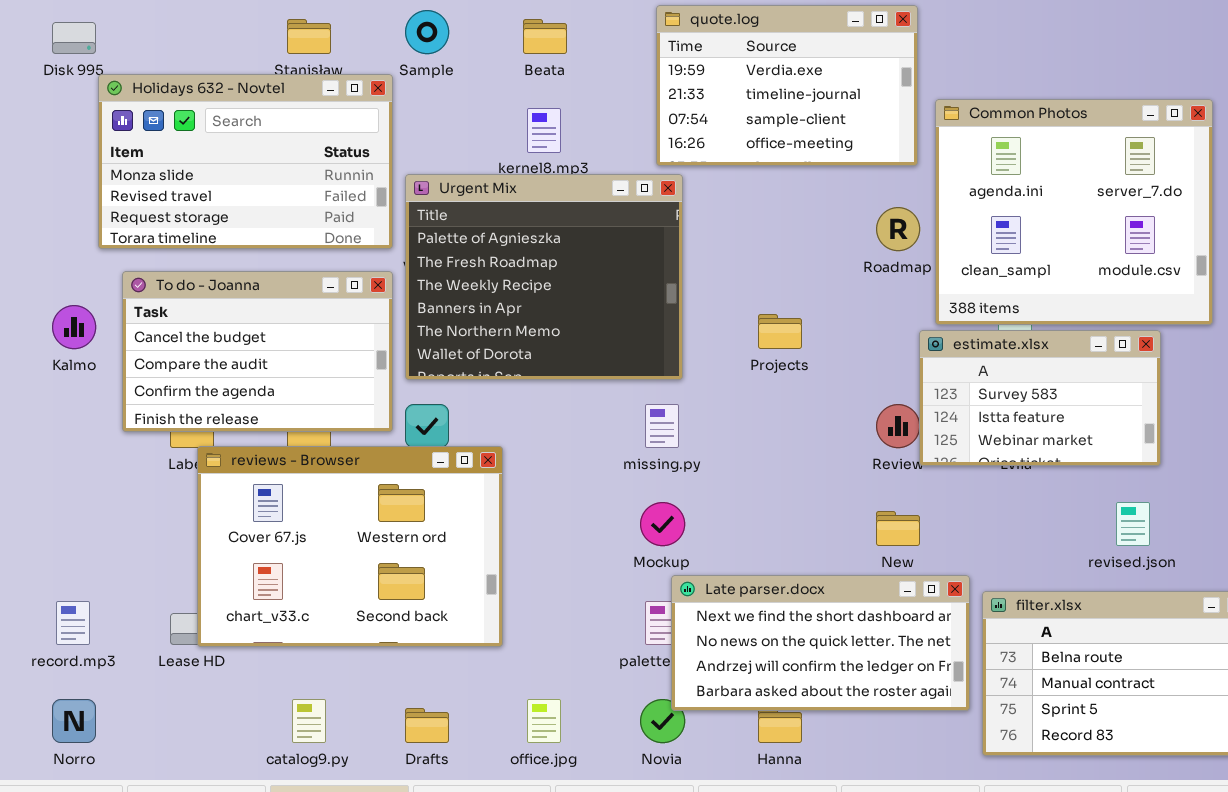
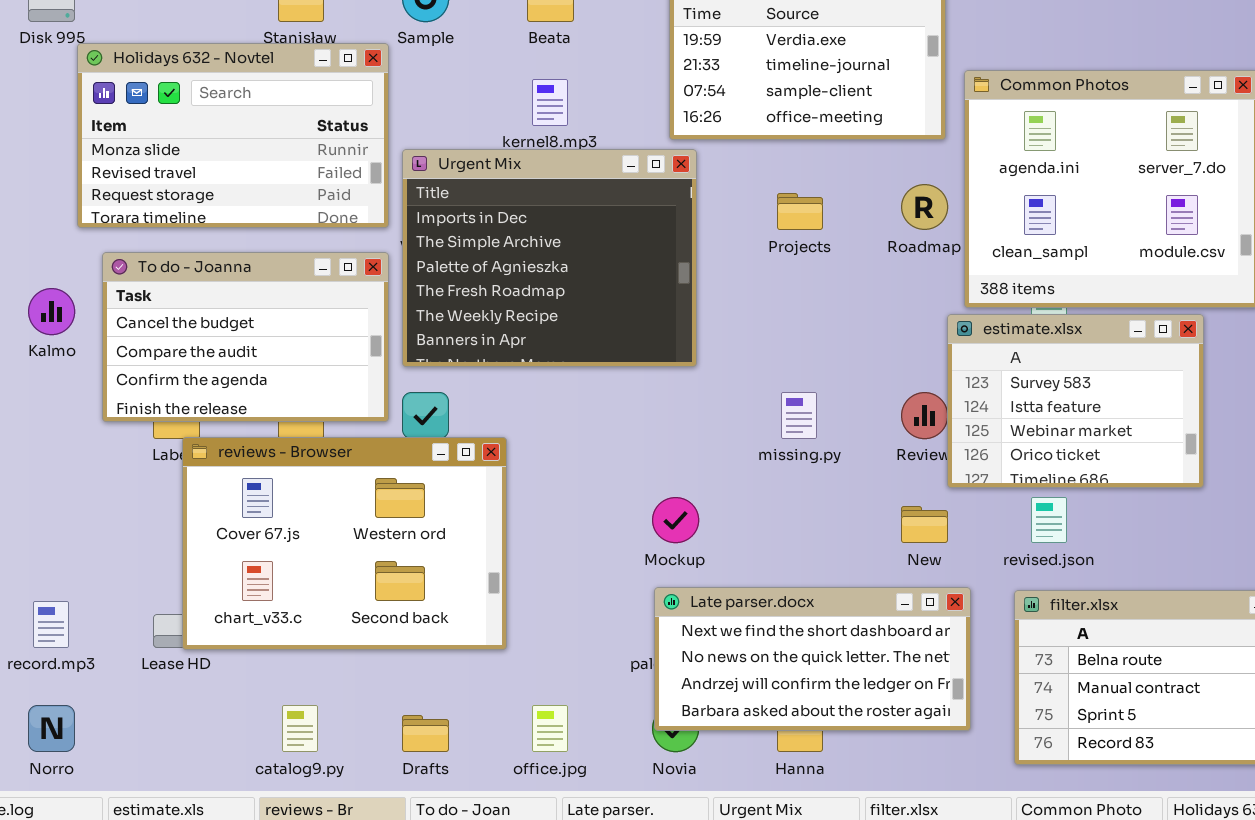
Urgent Mix: [405,174,683,380] -> [402,149,697,367], scrolled up 2 rows
Projects: [758,314,802,349] -> [777,193,823,230], moved
estimate.xlsx: [919,330,1161,466] -> [947,314,1204,488], resized
missing.py: [645,404,679,448] -> [781,392,817,439], moved
revised.json: [1116,502,1150,546] -> [1031,497,1067,543], moved
Late parser.docx: [671,575,970,711] -> [654,587,971,731], moved

